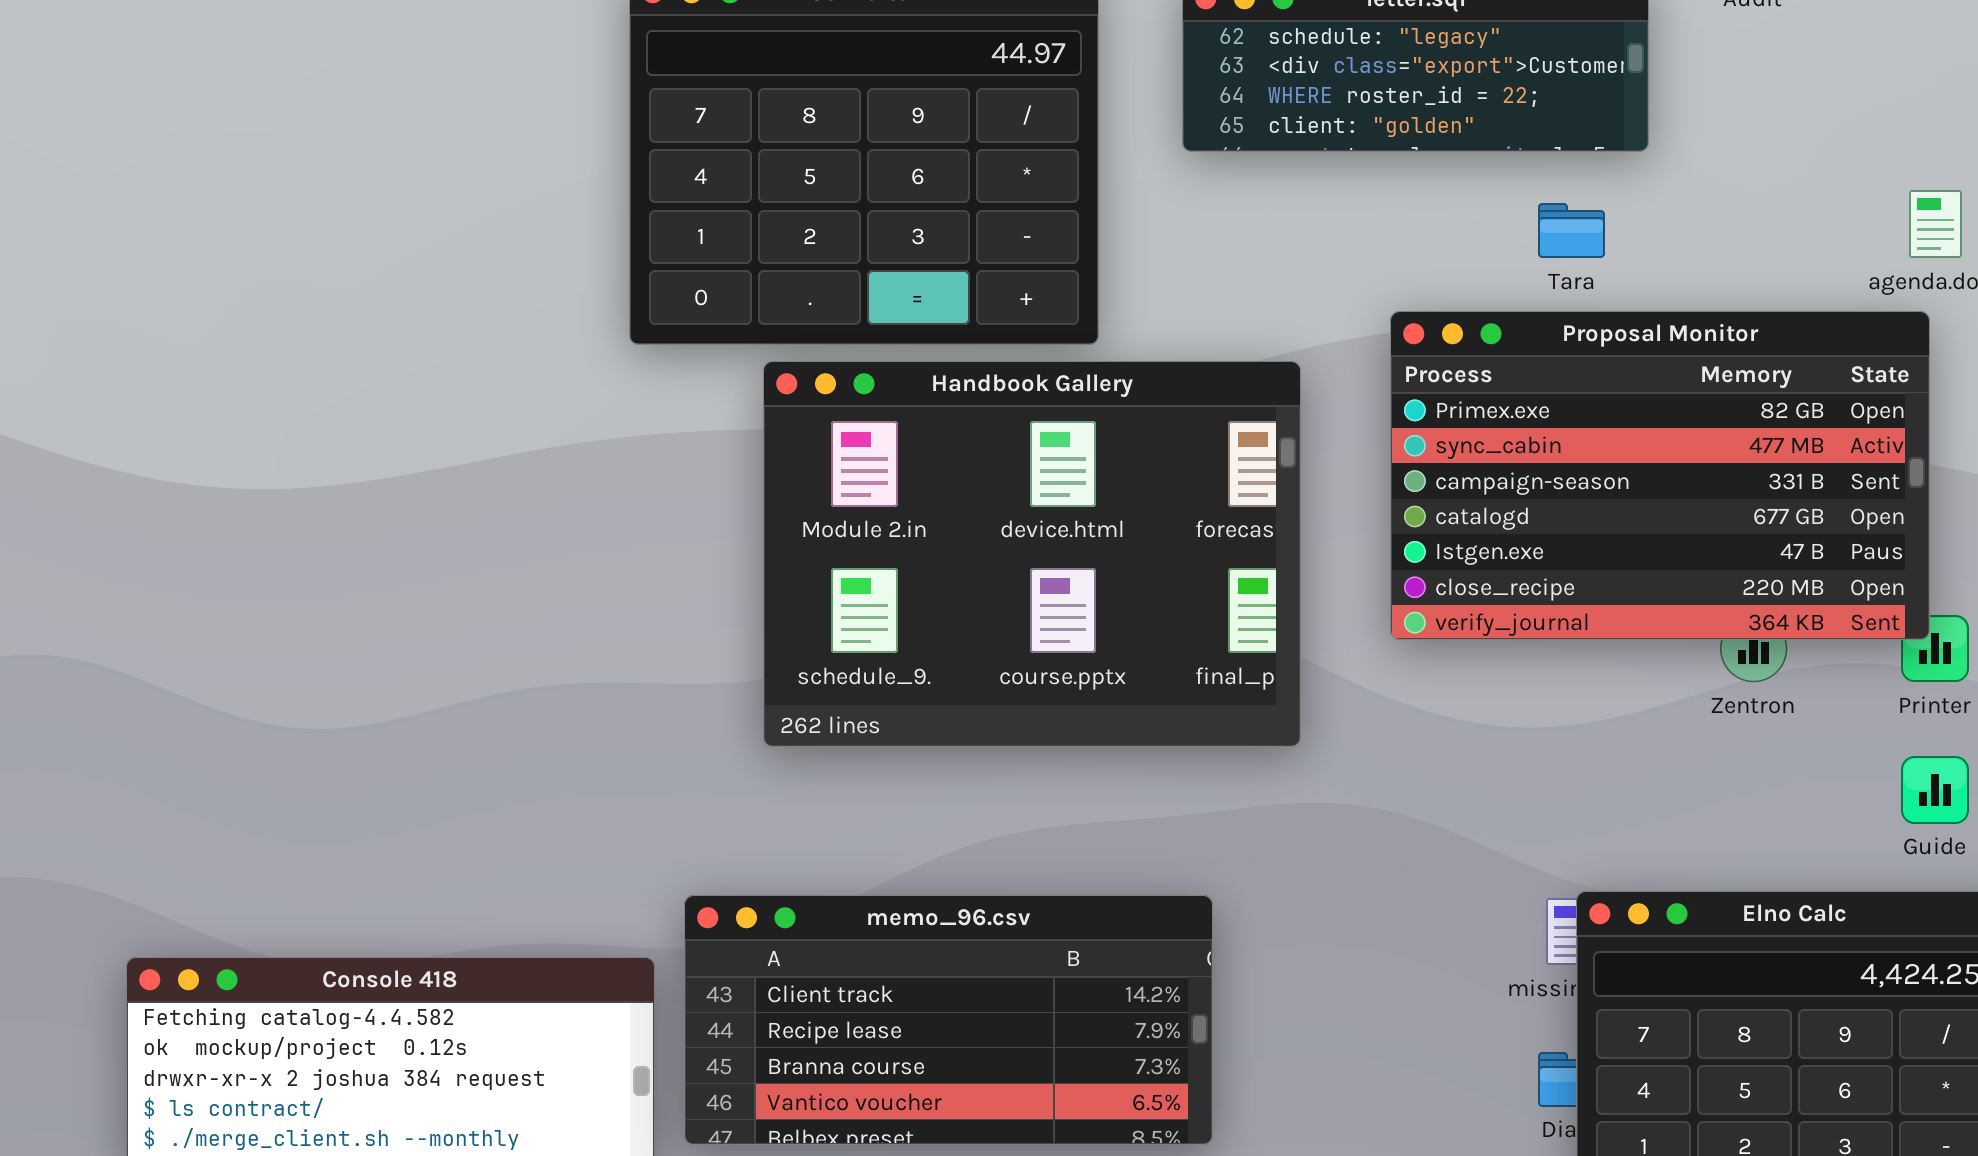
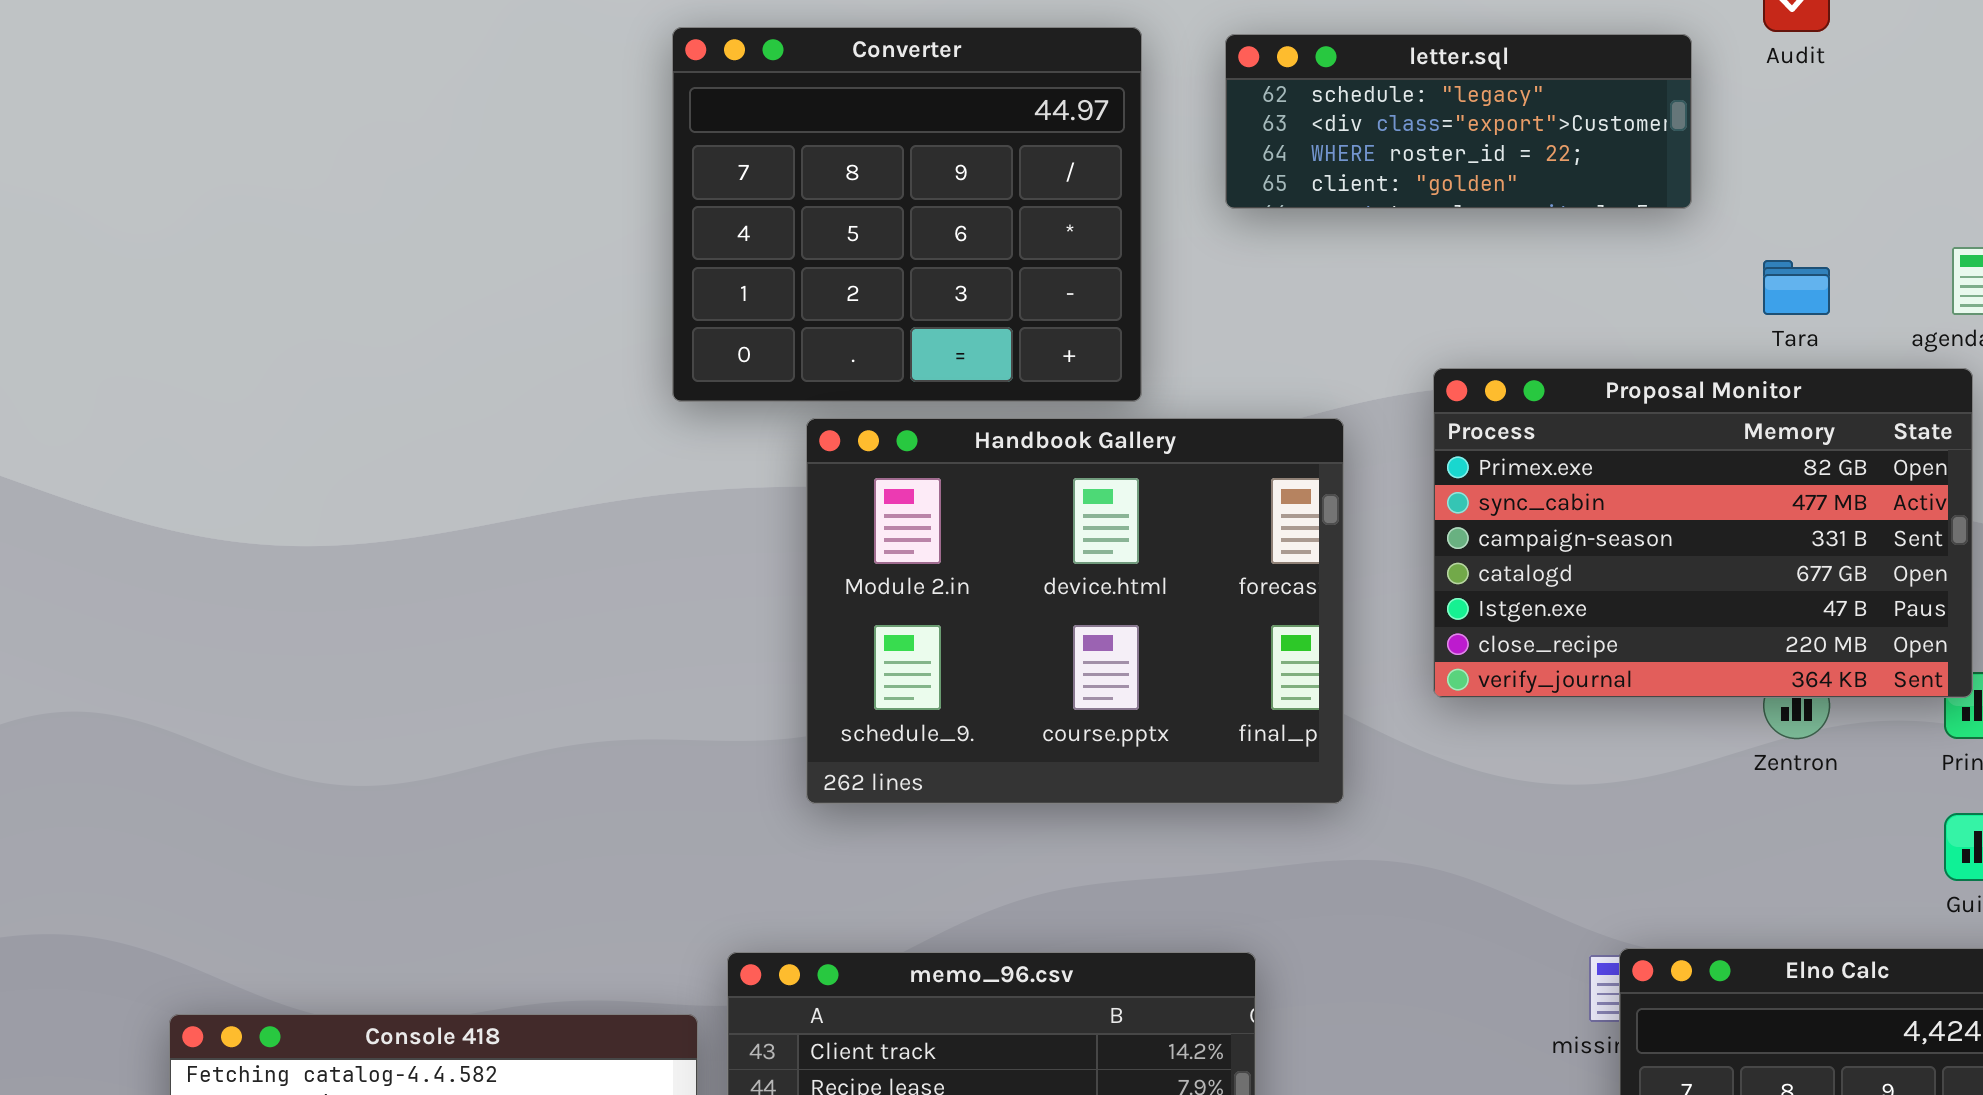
Tara: [1538,203,1605,258] -> [1763,260,1830,315], moved

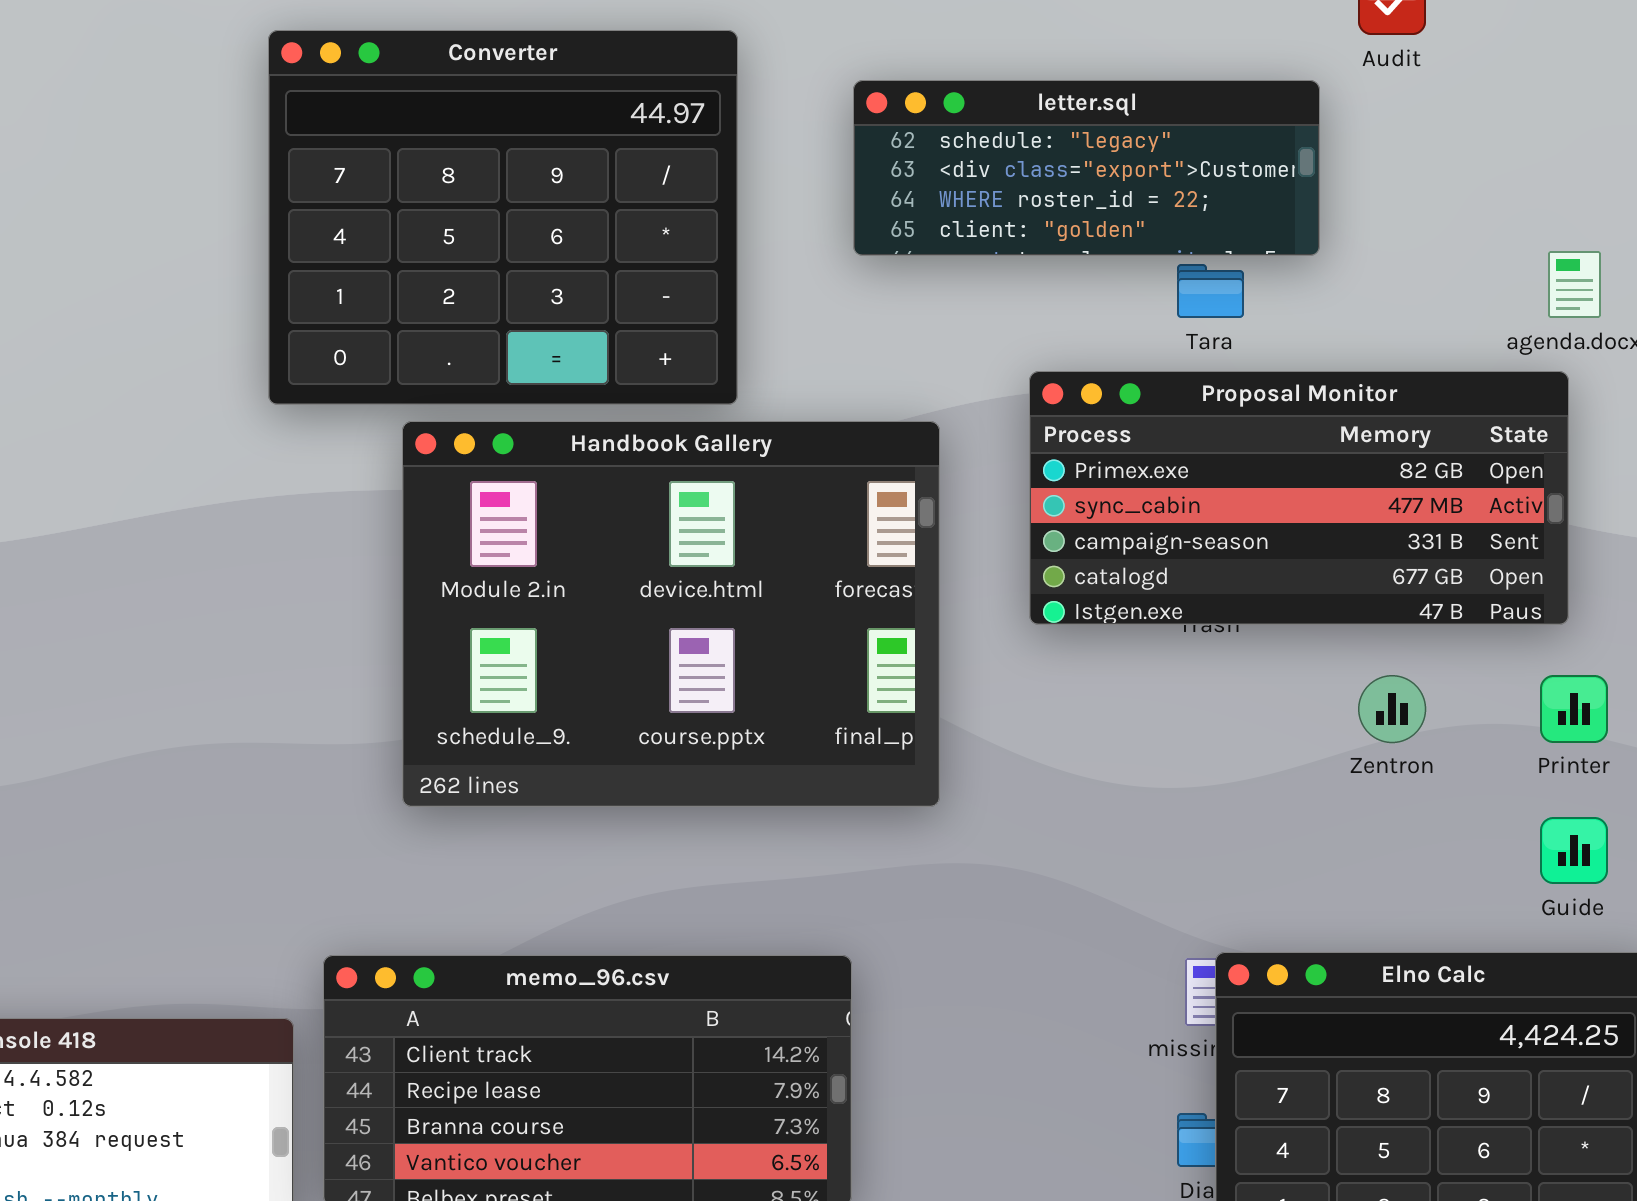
letter.sql: [1225,34,1692,209] -> [853,80,1320,256], moved
Tara: [1763,260,1830,315] -> [1177,264,1244,318], moved
Proposal Monitor: [1433,368,1973,698] -> [1029,371,1569,625], resized

